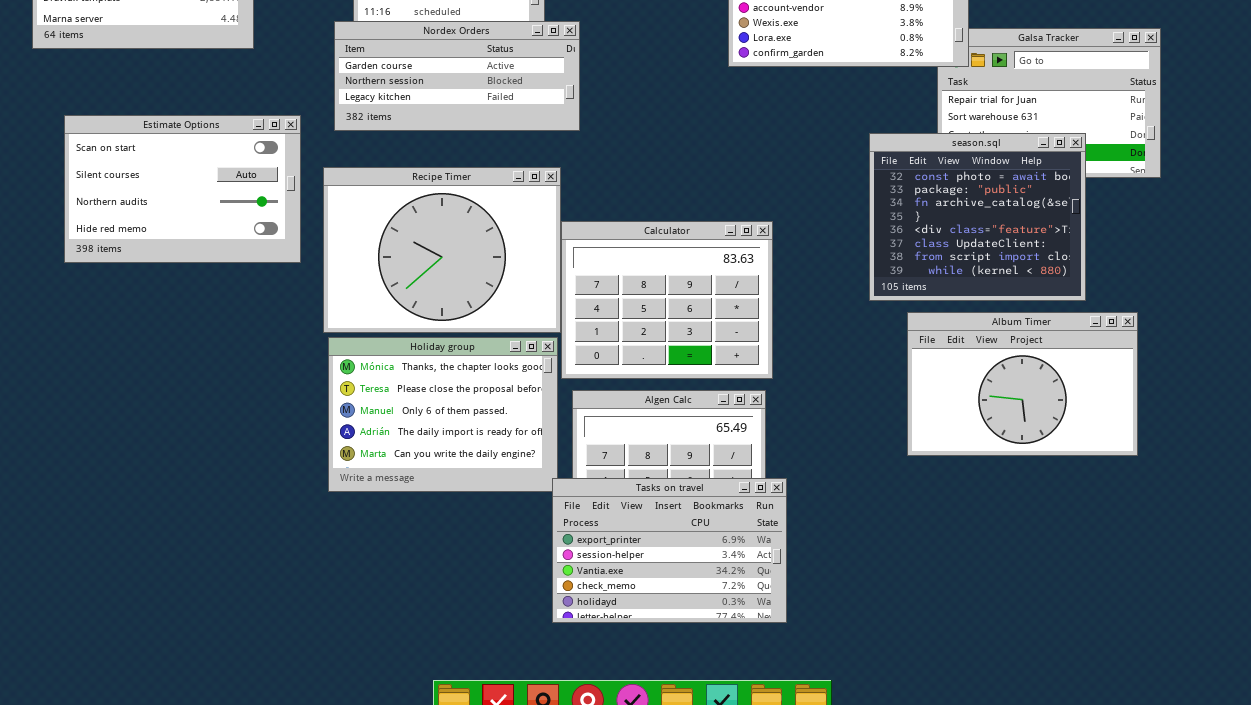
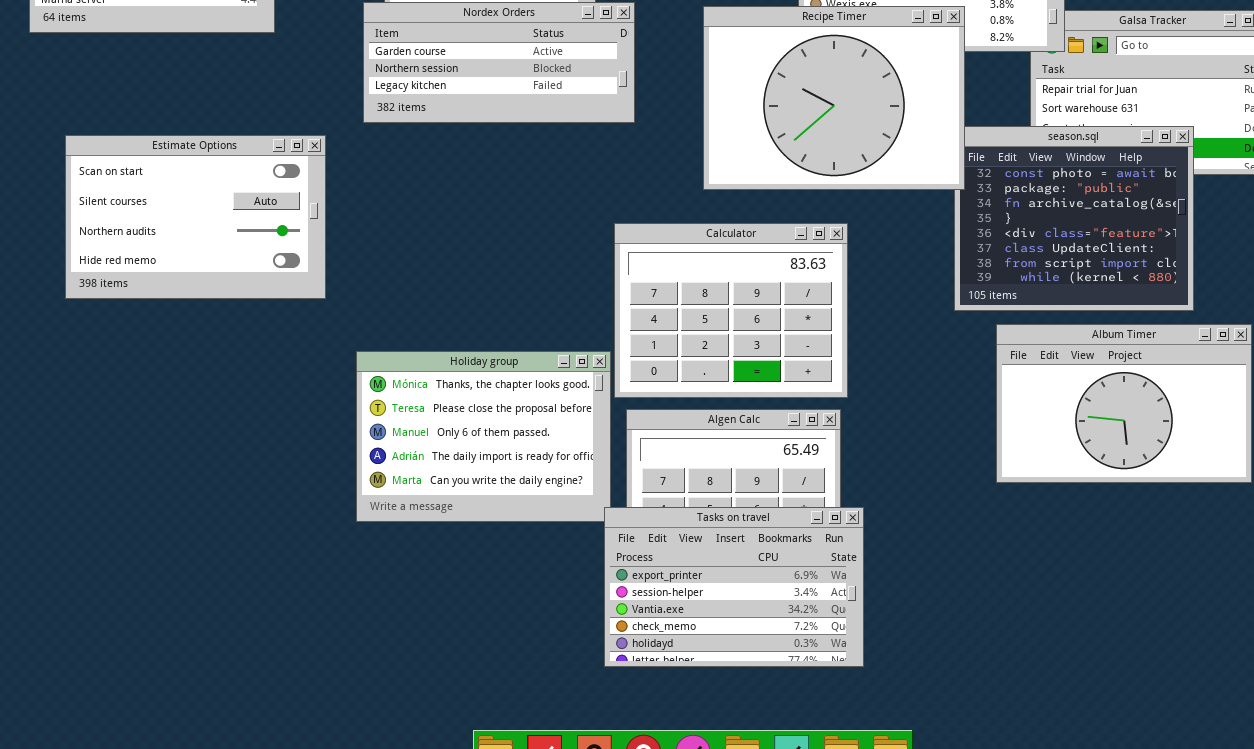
Estimate Options: [64,115,301,263] -> [65,135,326,299], moved
Recipe Timer: [323,167,561,333] -> [703,6,965,190], moved

